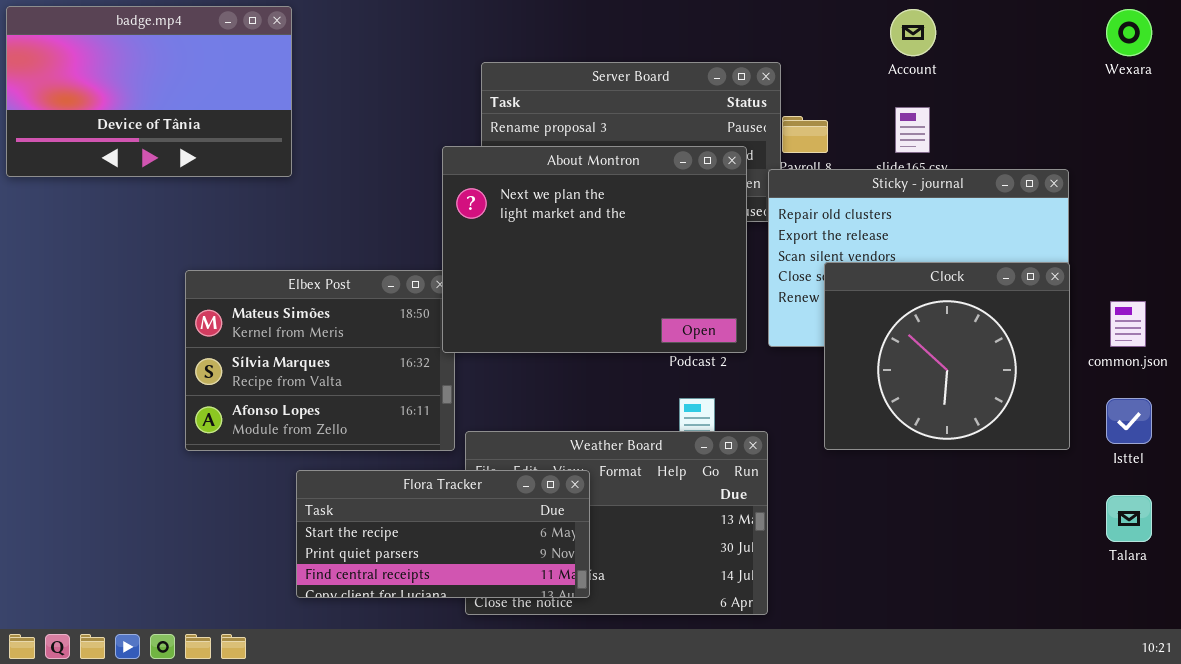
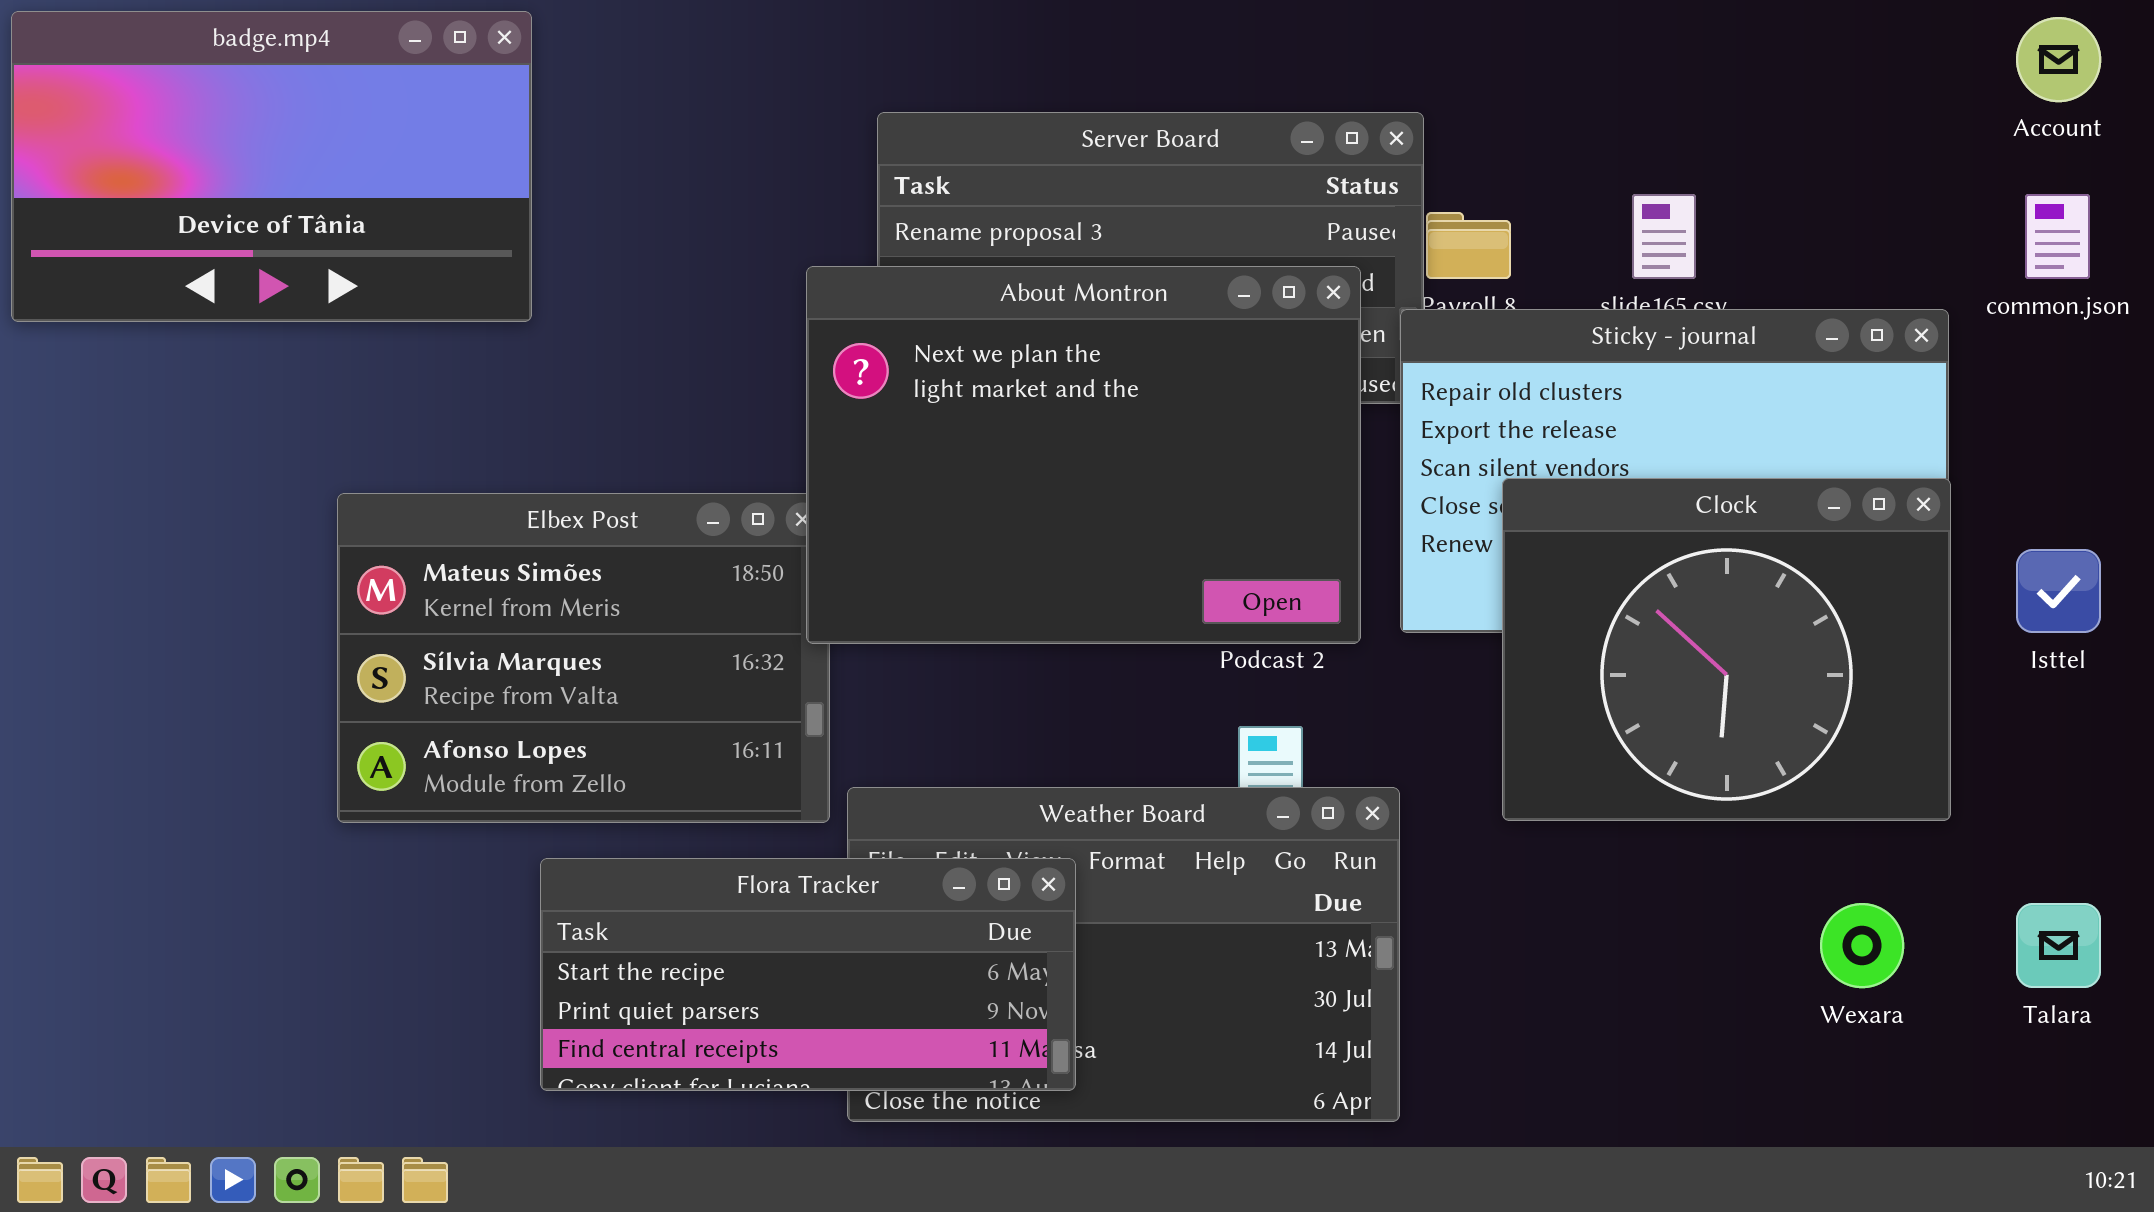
Account: [890,9,936,56] -> [2016,17,2101,102], moved
Wexara: [1106,9,1152,56] -> [1820,903,1904,988], moved
common.json: [1110,301,1146,347] -> [2025,194,2090,279], moved
Isttel: [1106,398,1152,444] -> [2016,549,2101,633], moved

